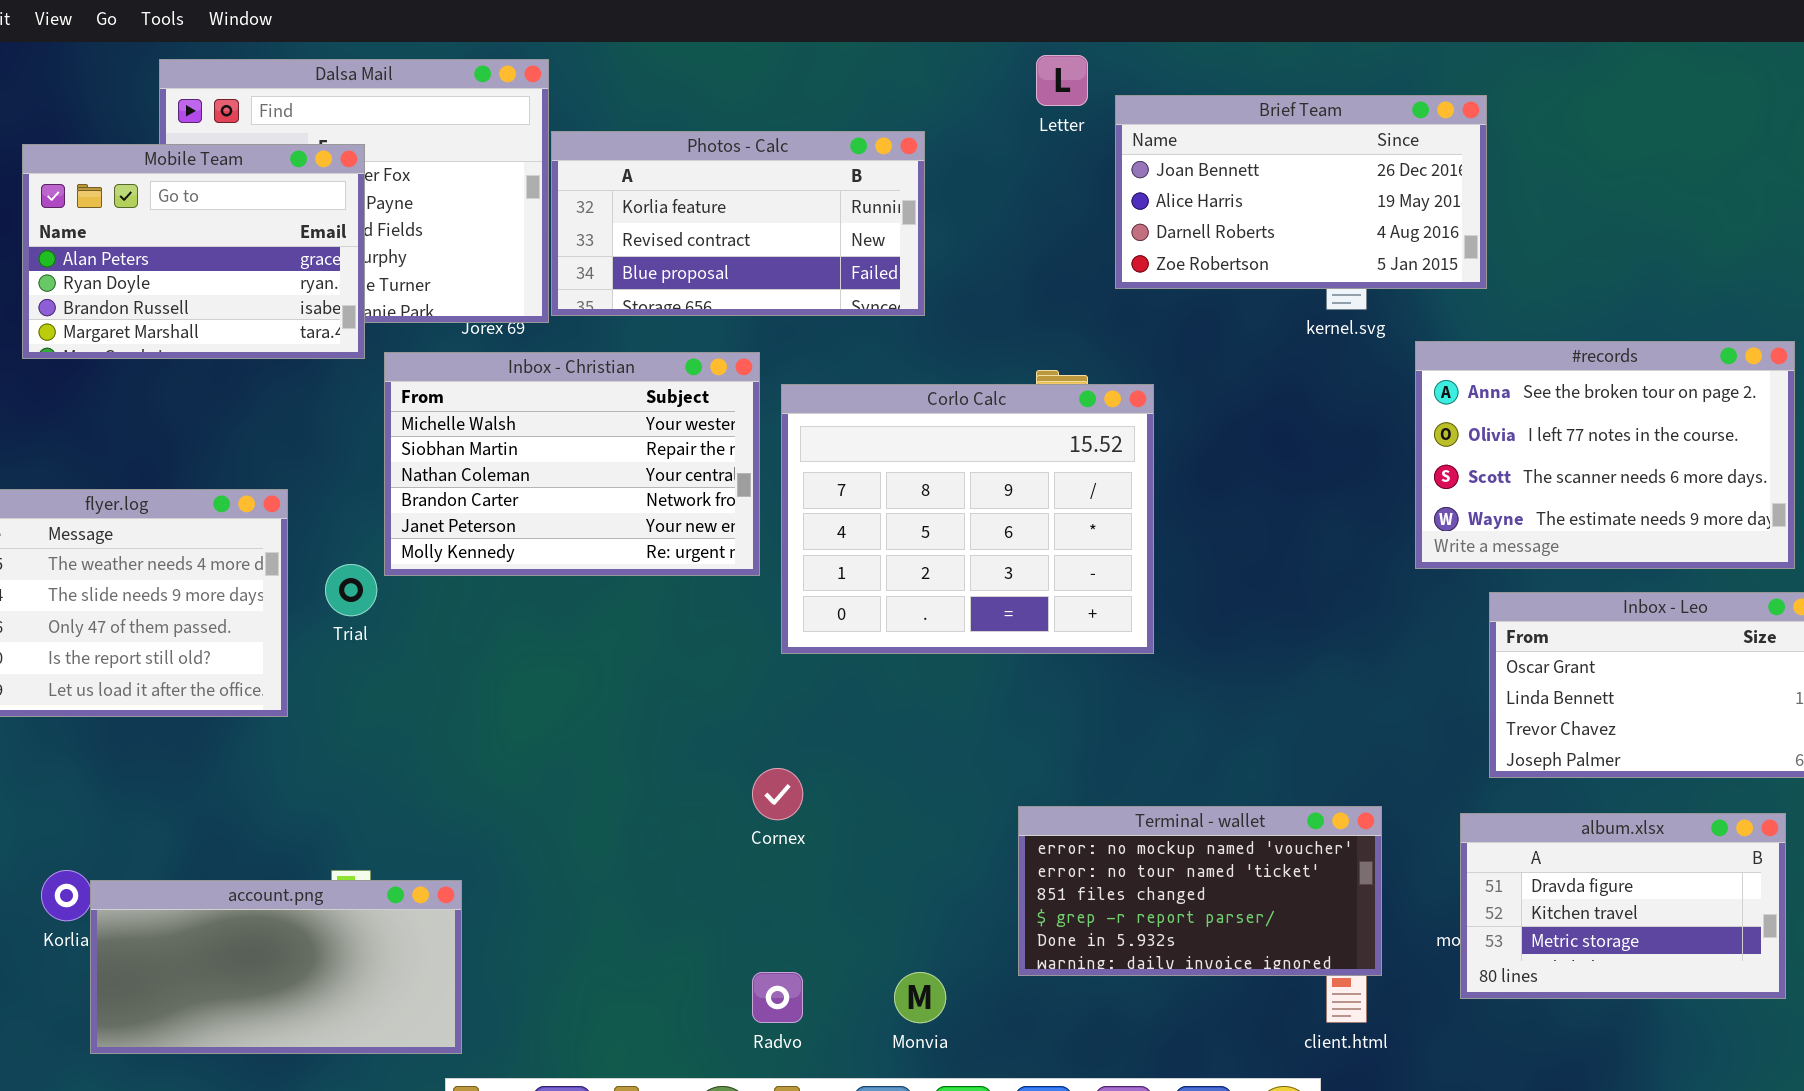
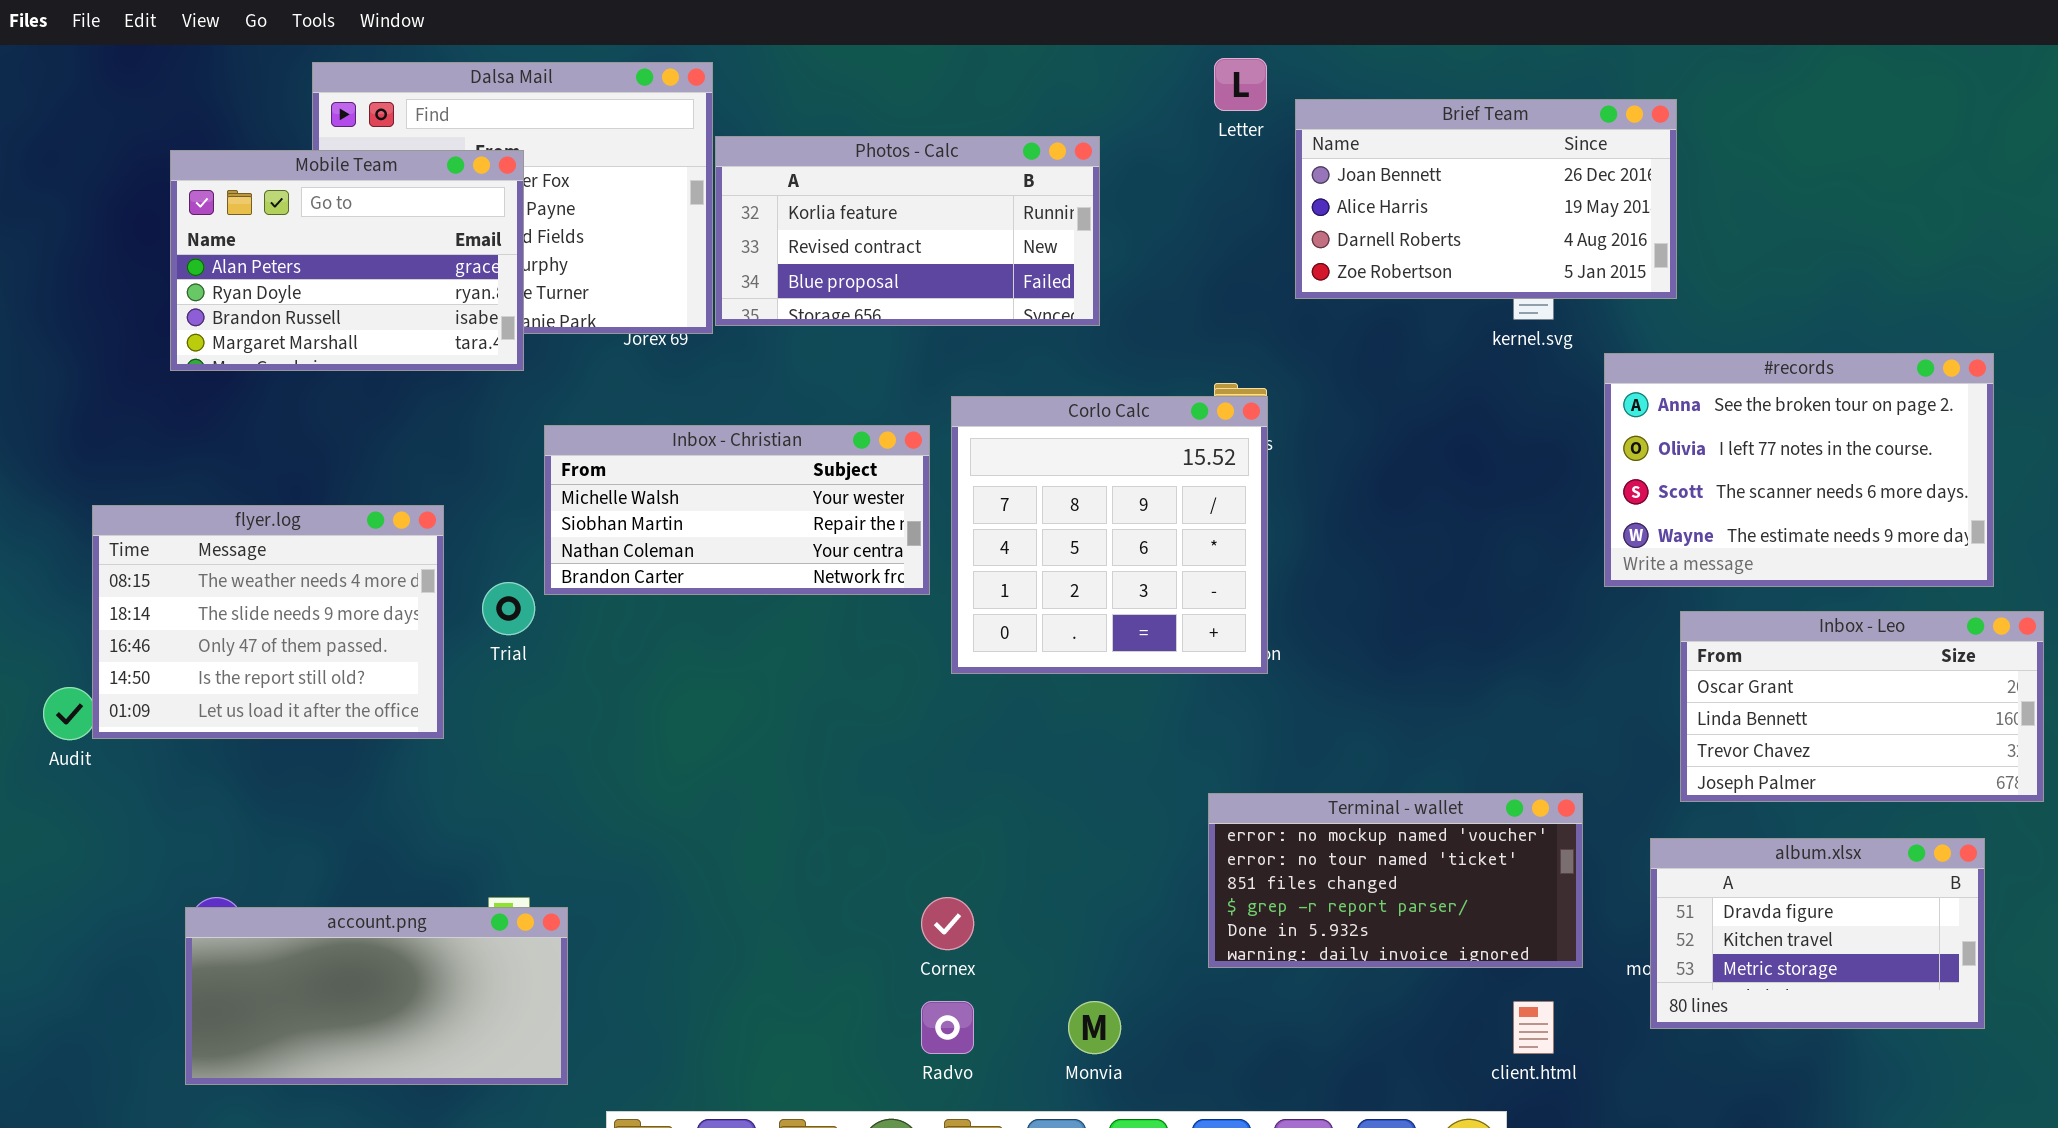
Inbox - Christian: [384,352,760,576] -> [544,425,930,595], resized
Corlo Calc: [781,384,1154,654] -> [951,396,1268,674], resized
Cornex: [752,768,803,820] -> [921,897,974,950], moved
Terminal - wallet: [1018,806,1382,976] -> [1208,793,1583,968], moved
account.png: [90,880,462,1054] -> [185,907,568,1085], moved

